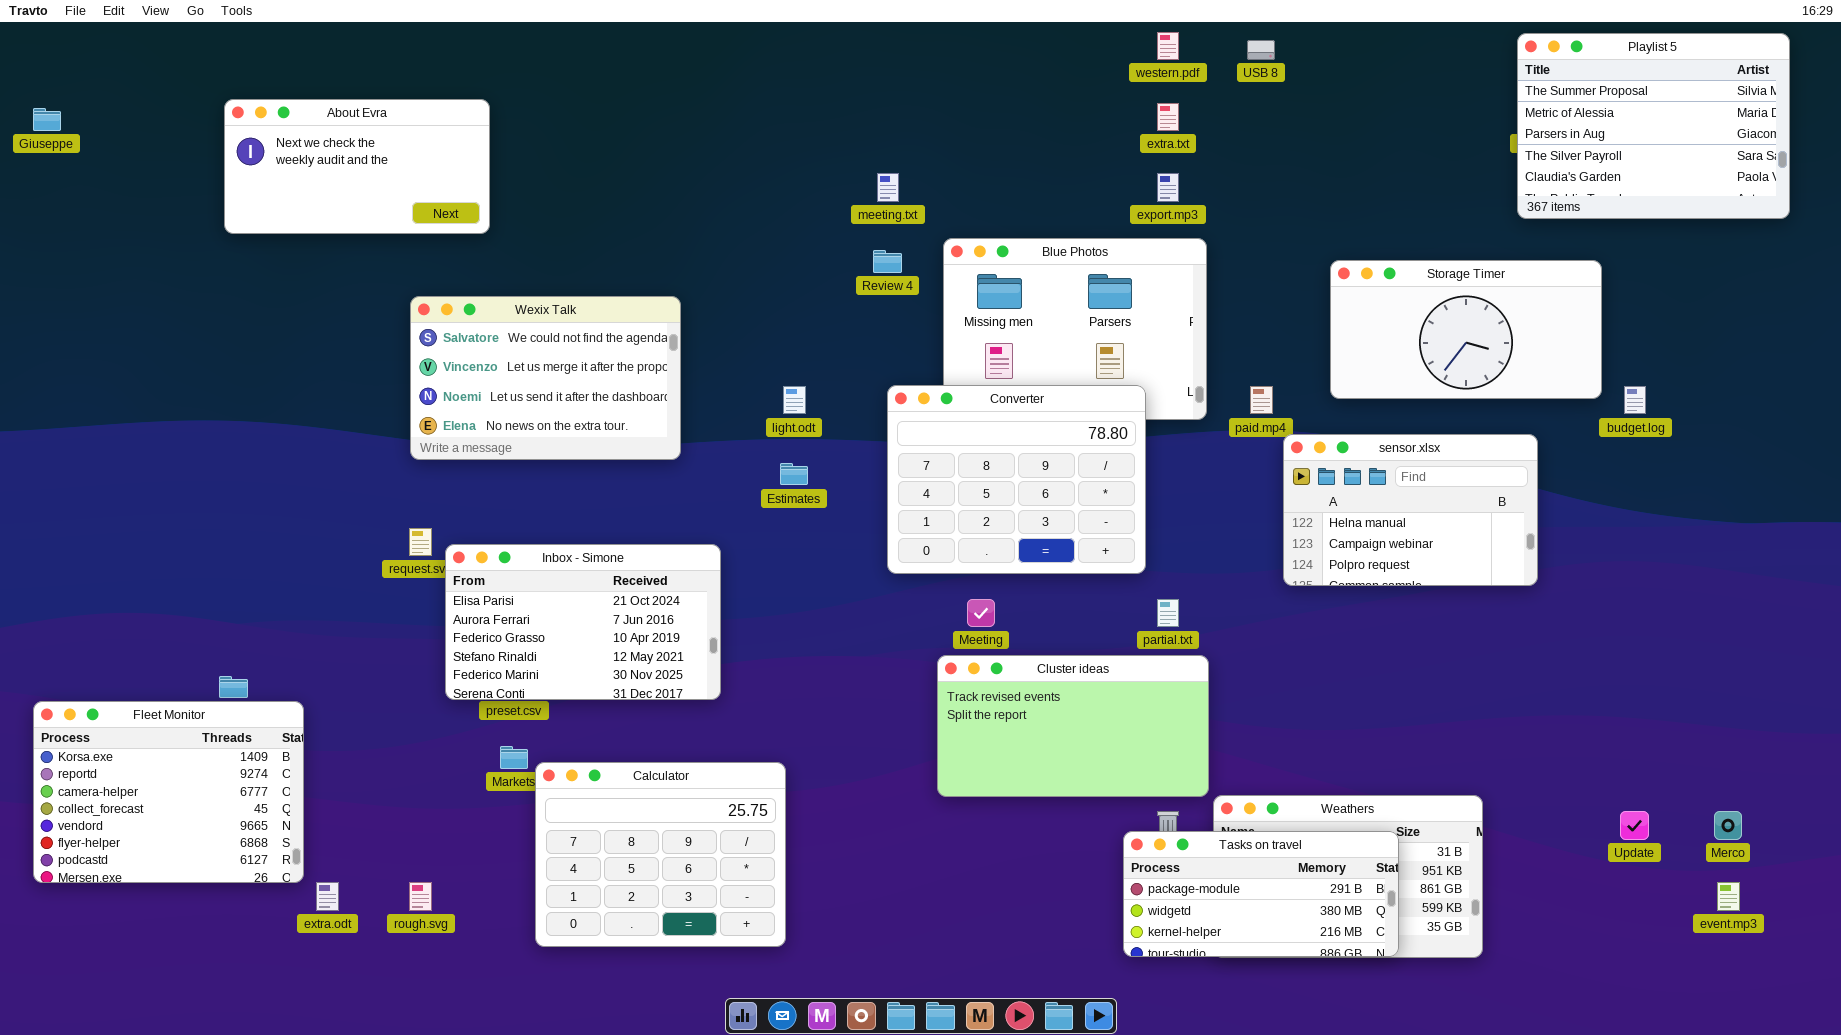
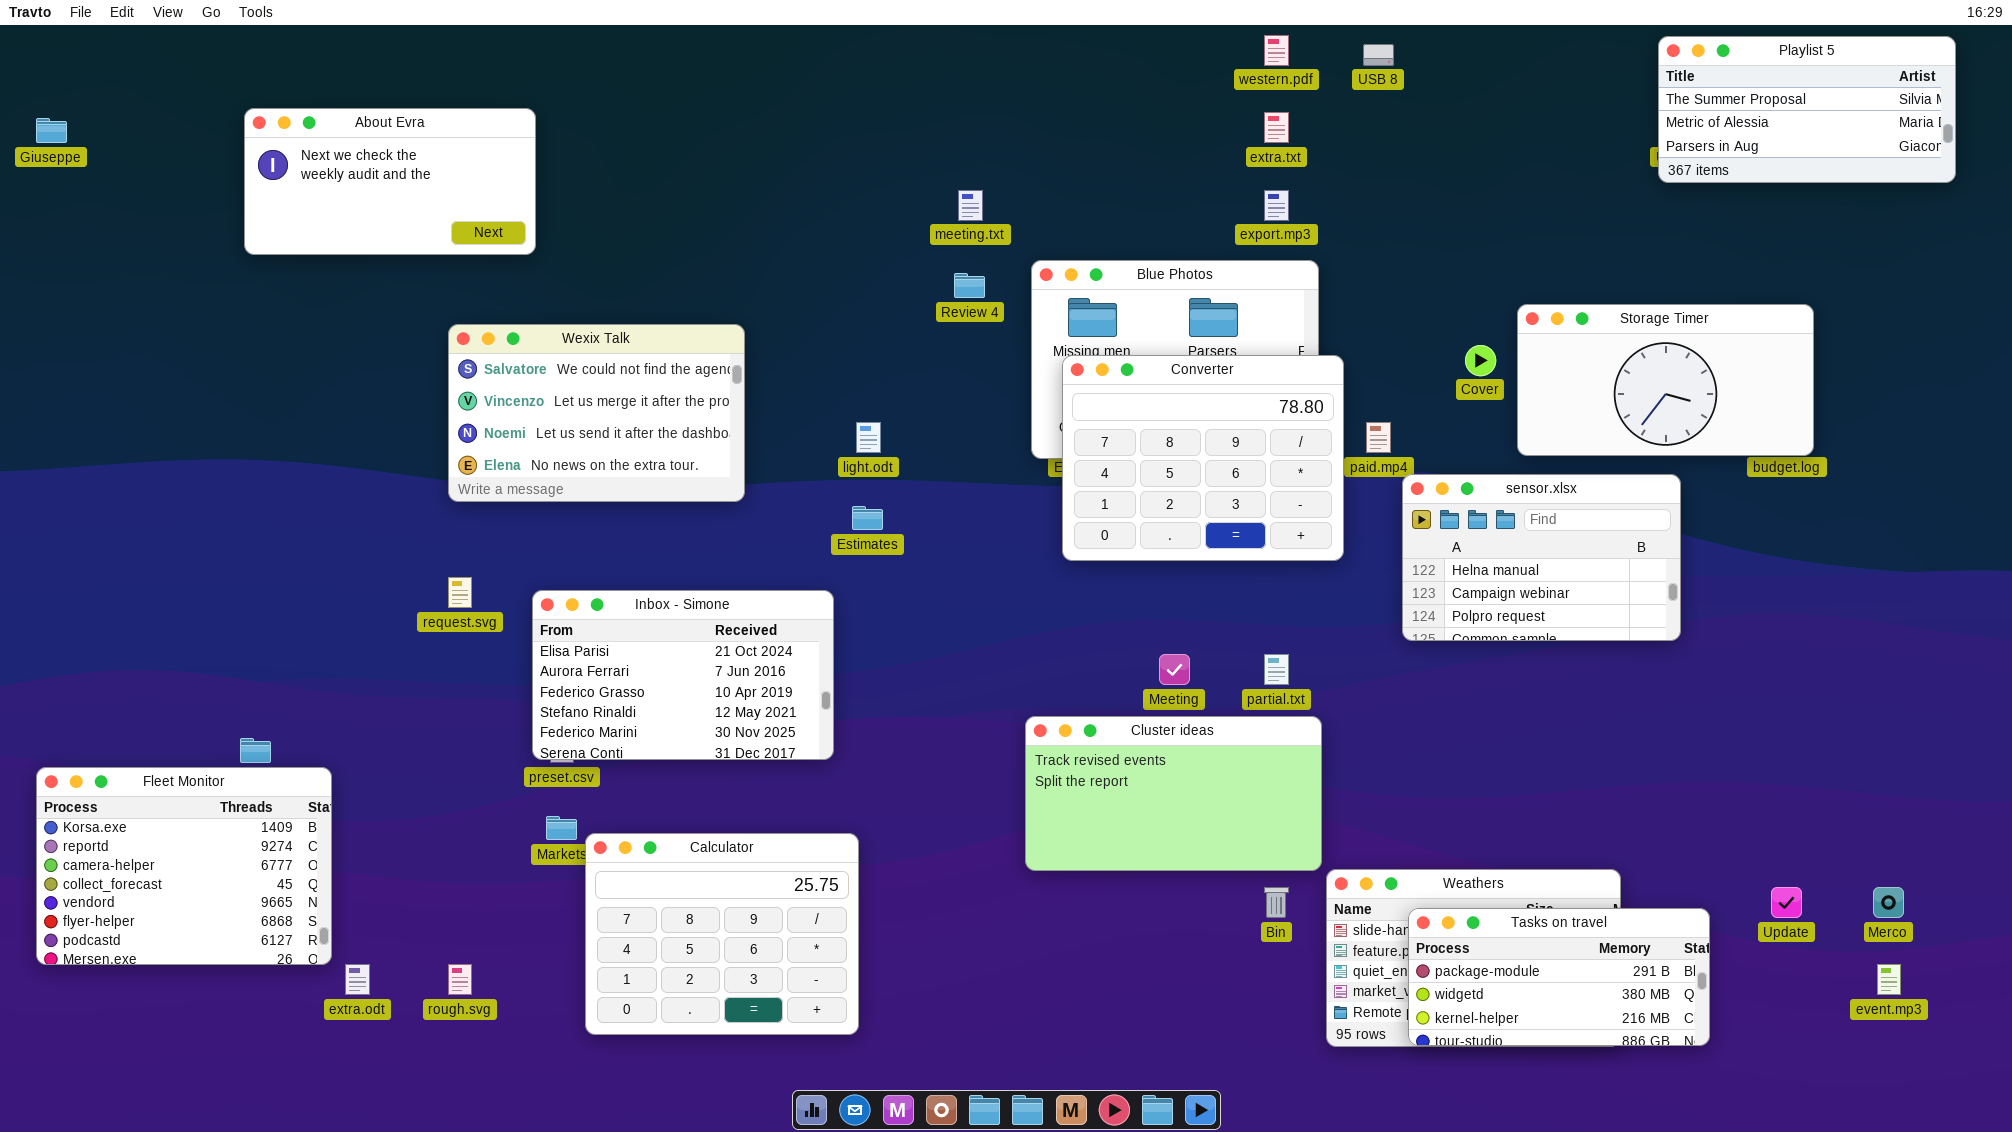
Playlist 5: [1517,33,1790,219] -> [1658,36,1956,183], resized
Storage Timer: [1330,260,1602,399] -> [1517,304,1814,456], moved
Converter: [887,385,1146,574] -> [1062,355,1344,561], moved
Inbox - Simone: [445,544,721,700] -> [532,590,834,760], moved
Meeting: [967,599,995,627] -> [1159,654,1190,685], moved
Tasks on travel: [1123,831,1399,957] -> [1408,908,1710,1046], moved

